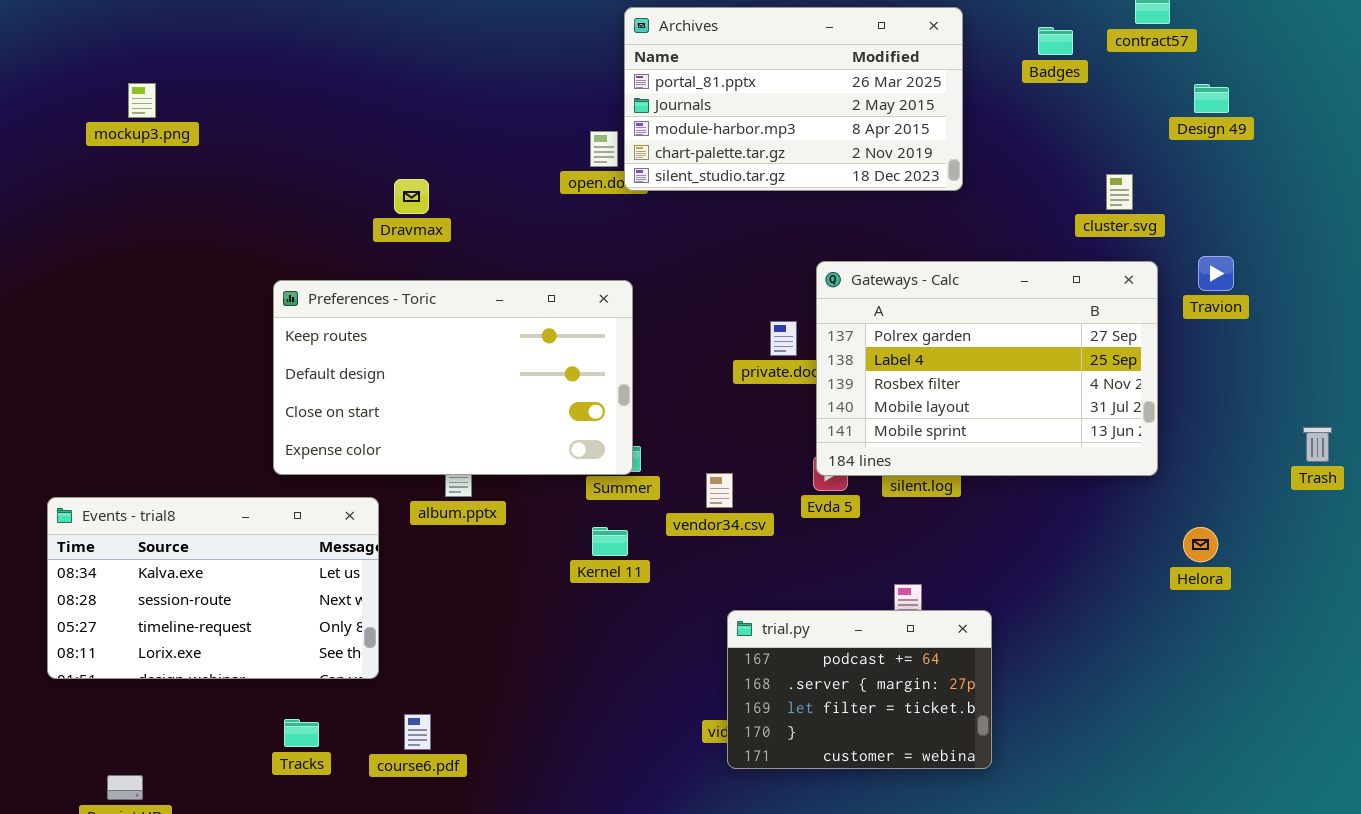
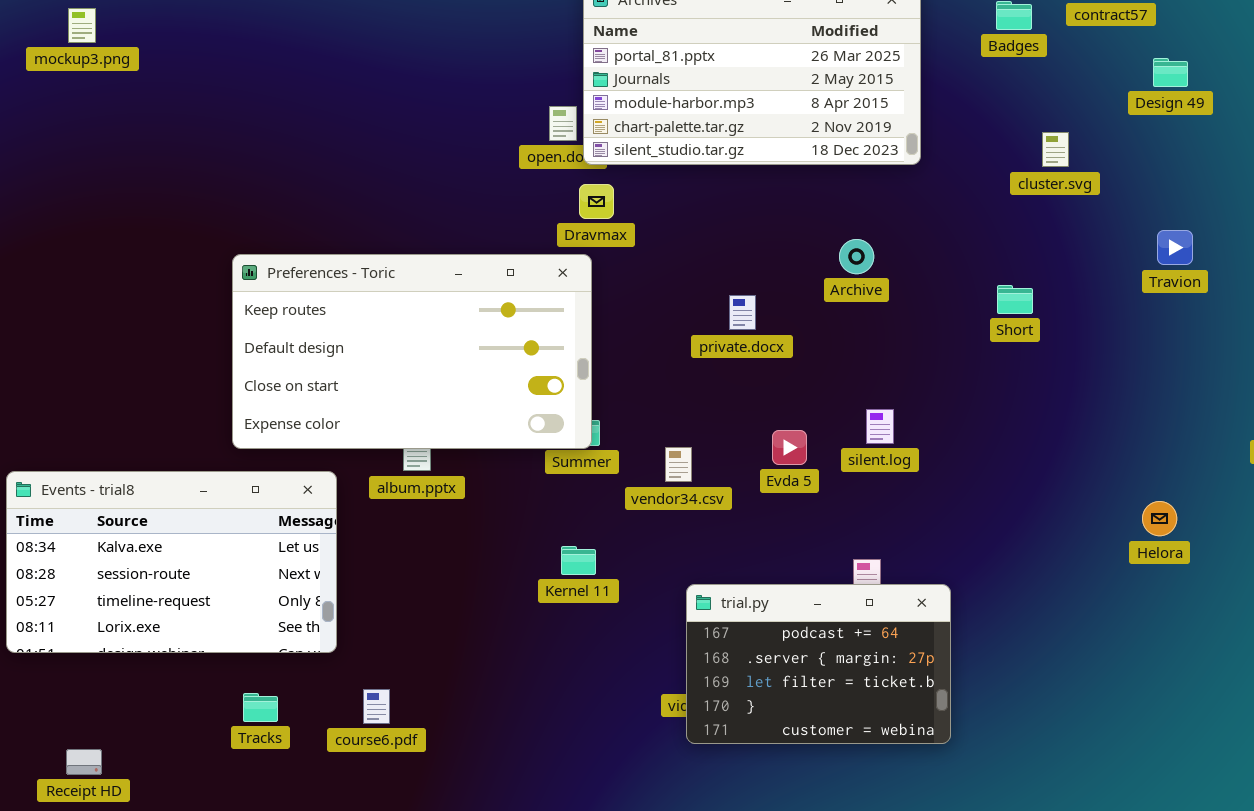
mockup3.png: [128,83,156,118] -> [68,8,96,43], moved
cluster.svg: [1106,174,1133,210] -> [1042,132,1069,167], moved
Dravmax: [394,179,429,214] -> [579,184,614,219], moved
Gateways - Calc: [816,261,1158,476] -> none, closed
Kernel 11: [592,527,628,556] -> [561,546,596,575], moved

